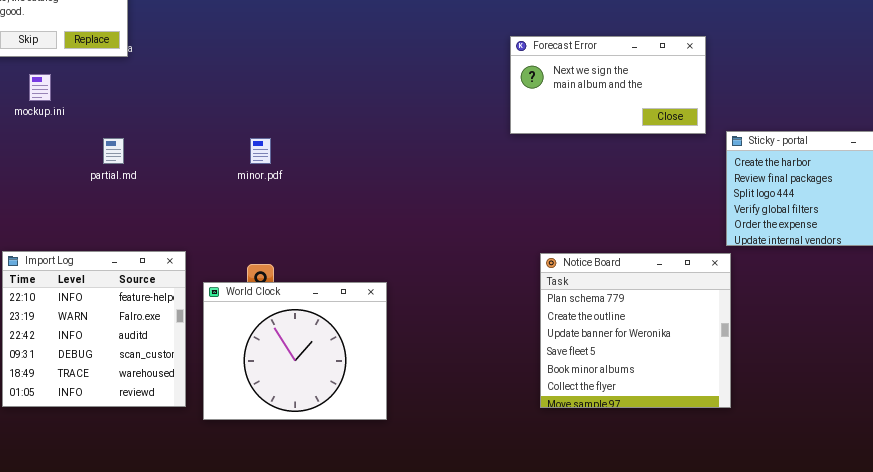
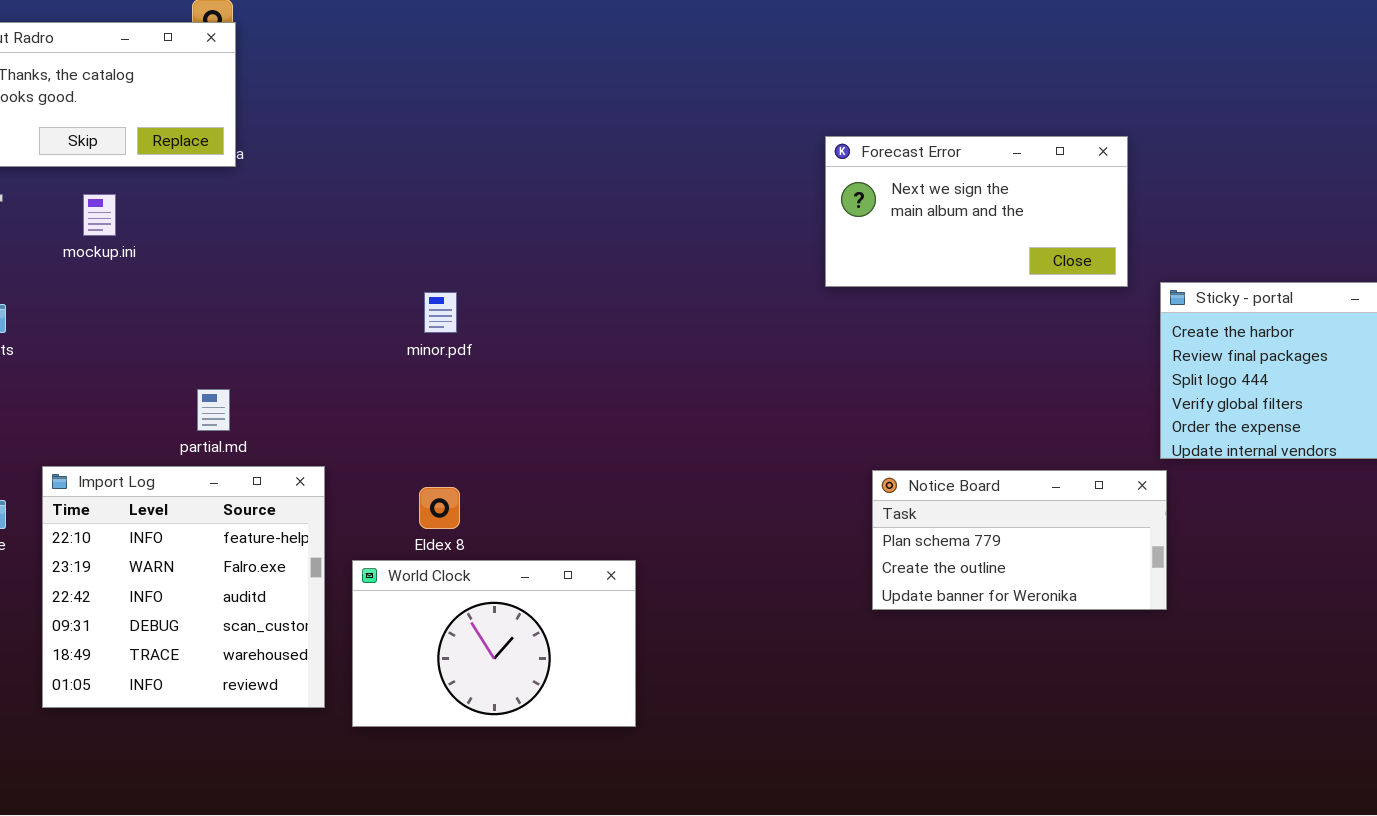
partial.md: [103,138,124,164] -> [197,389,230,431], moved
Notice Board: [540,253,731,408] -> [872,470,1167,610], resized
World Clock: [203,282,387,420] -> [352,560,636,727], resized

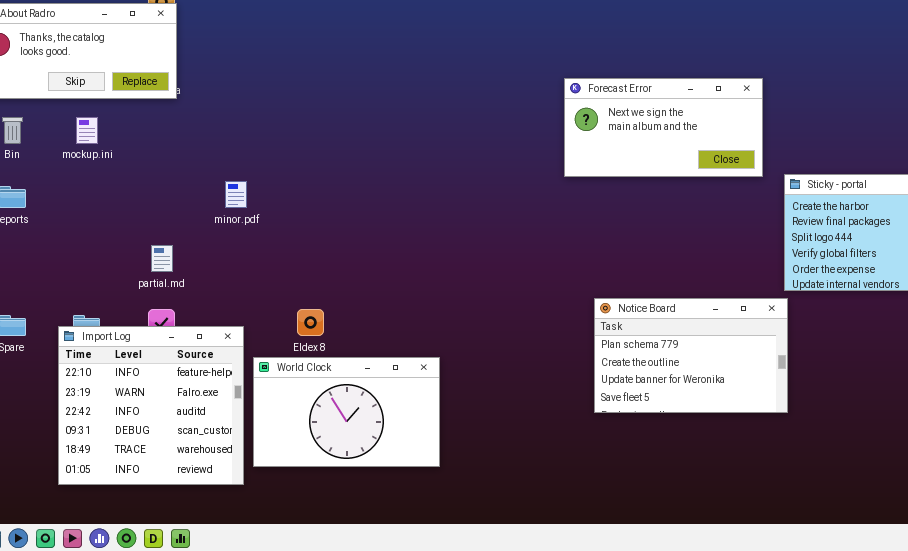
minor.pdf: [424,292,457,333] -> [225,181,247,208], moved
Import Log: [42,466,325,708] -> [58,326,244,485], moved
Notice Board: [872,470,1167,610] -> [594,298,788,413], resized

